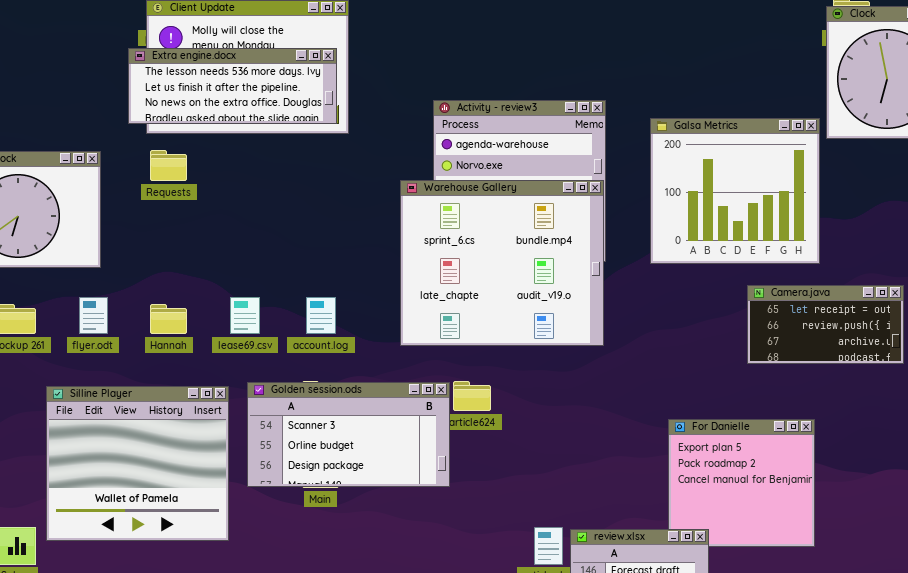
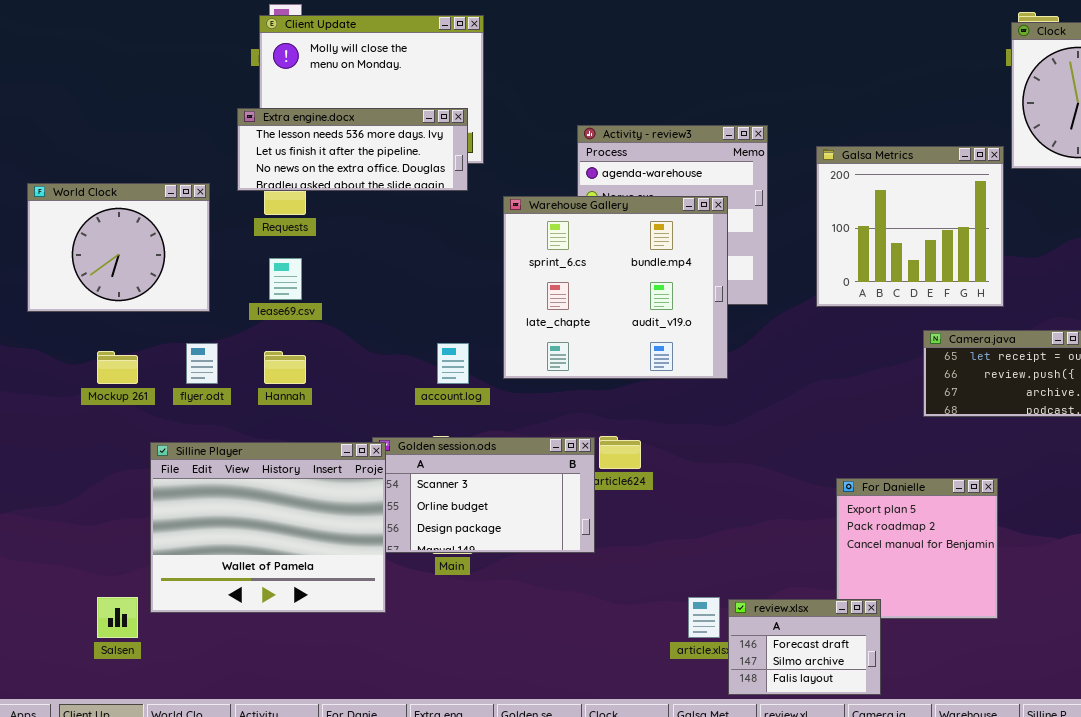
Extra engine.docx: [128,48,337,124] -> [237,108,468,191], moved
Warehouse Gallery: [400,180,604,346] -> [503,196,728,379], moved
lease69.csv: [230,297,260,334] -> [269,258,302,300], moved
Silline Player: [46,386,229,541] -> [150,442,386,613], resized

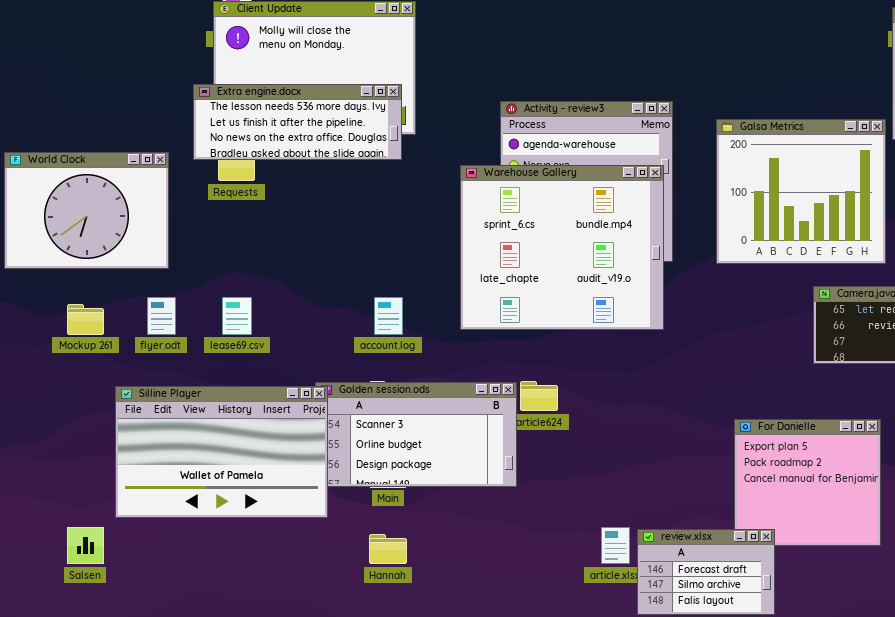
Warehouse Gallery: [503,196,728,379] -> [460,165,664,330], moved
lease69.csv: [269,258,302,300] -> [222,297,252,335], moved
Hannah: [264,351,306,384] -> [369,534,407,564], moved
Silline Player: [150,442,386,613] -> [115,386,328,518], resized

